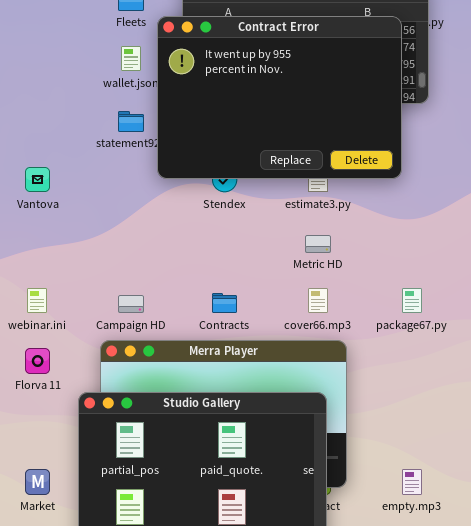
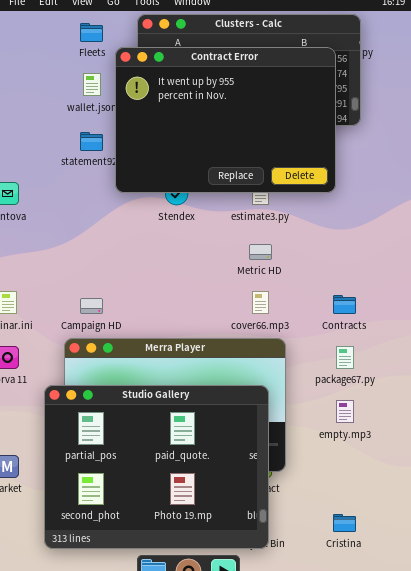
package67.py: [402,288,422,313] -> [336,346,354,369], moved
Contracts: [212,293,237,313] -> [333,295,356,314], moved
empty.mp3: [402,469,422,495] -> [336,400,354,423], moved

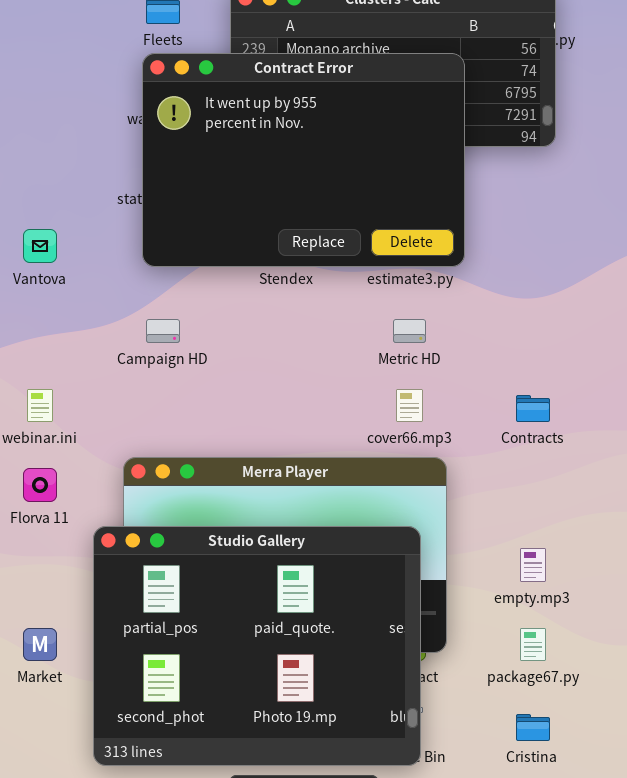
Contract Error: [115,47,336,193] -> [142,53,465,267], moved
Campaign HD: [80,298,103,314] -> [146,319,180,343], moved
package67.py: [336,346,354,369] -> [520,628,546,661], moved

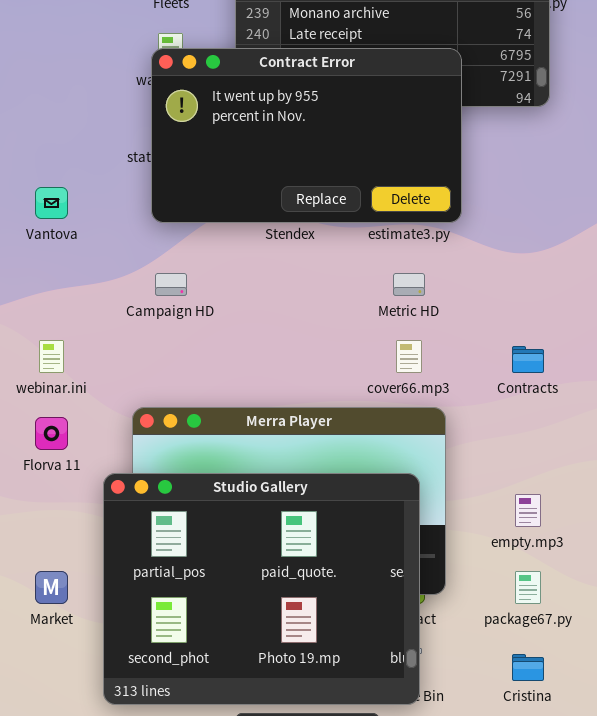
Contract Error: [142,53,465,267] -> [151,48,462,223], resized

